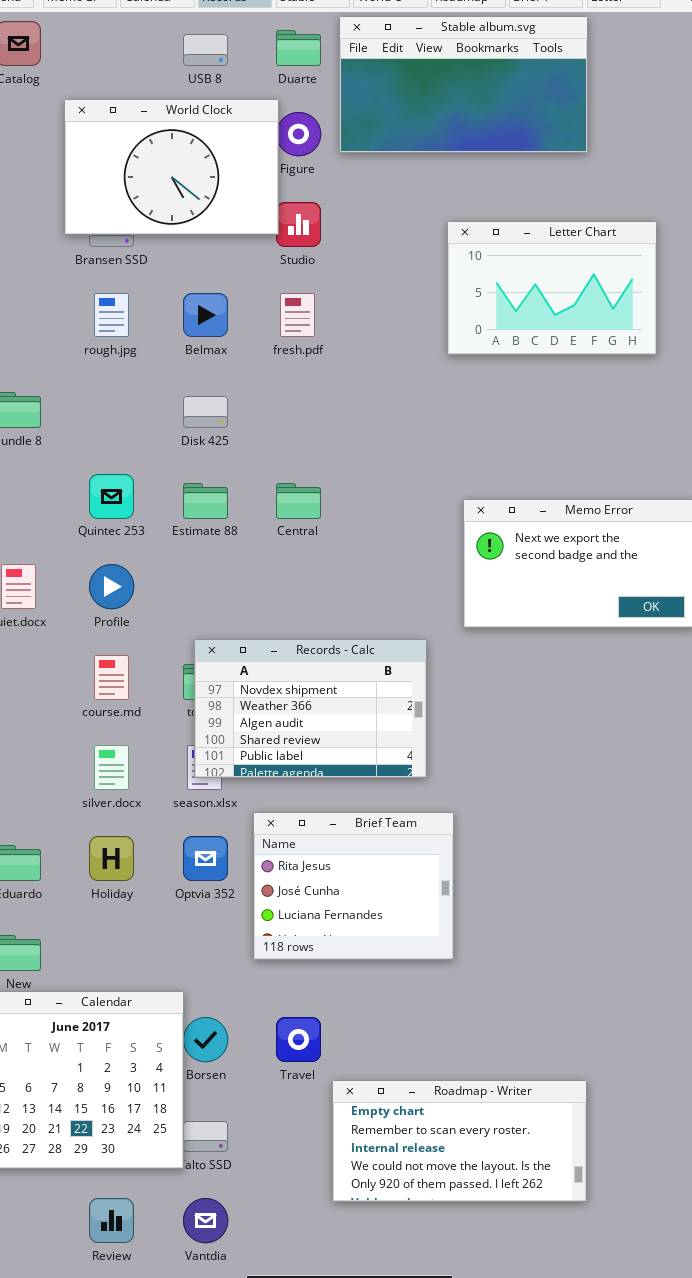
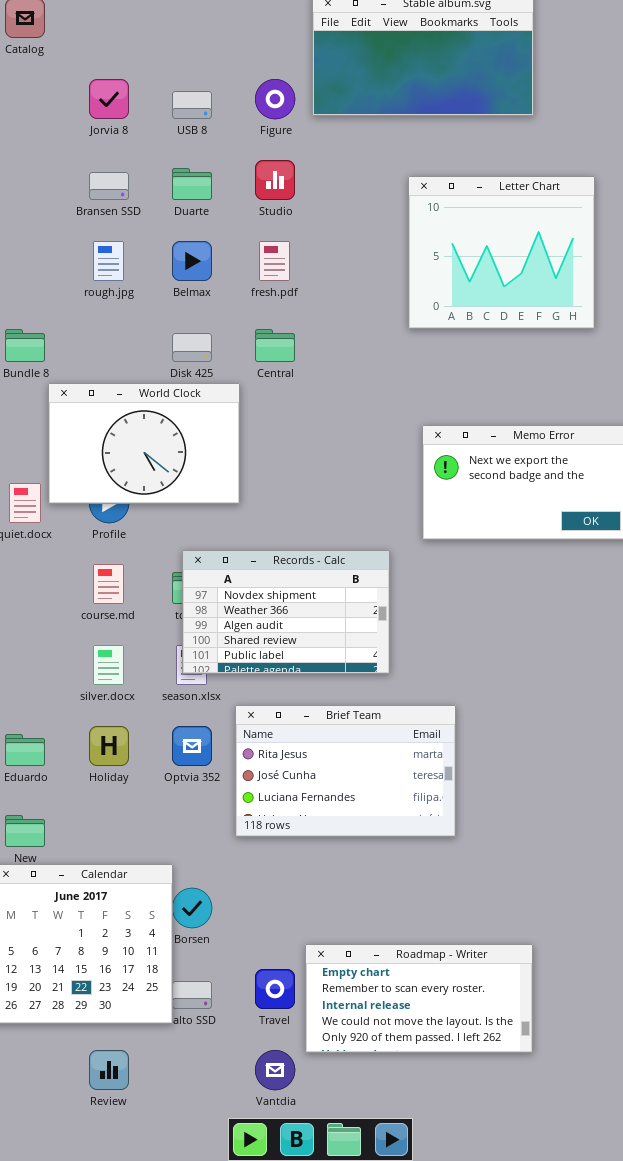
Duarte: [276,30,321,66] -> [172,168,212,200], moved
USB 8: [183,34,228,66] -> [172,91,212,119], moved
World Clock: [64,99,279,235] -> [48,383,240,504], moved
Letter Chart: [447,221,657,355] -> [408,176,595,329], resized
Central: [276,483,321,519] -> [255,329,295,362], moved
Brief Team: [253,812,454,960] -> [235,705,456,837], resized
Travel: [276,1017,321,1062] -> [255,969,295,1009], moved
Vantdia: [183,1198,228,1243] -> [255,1050,295,1090], moved

